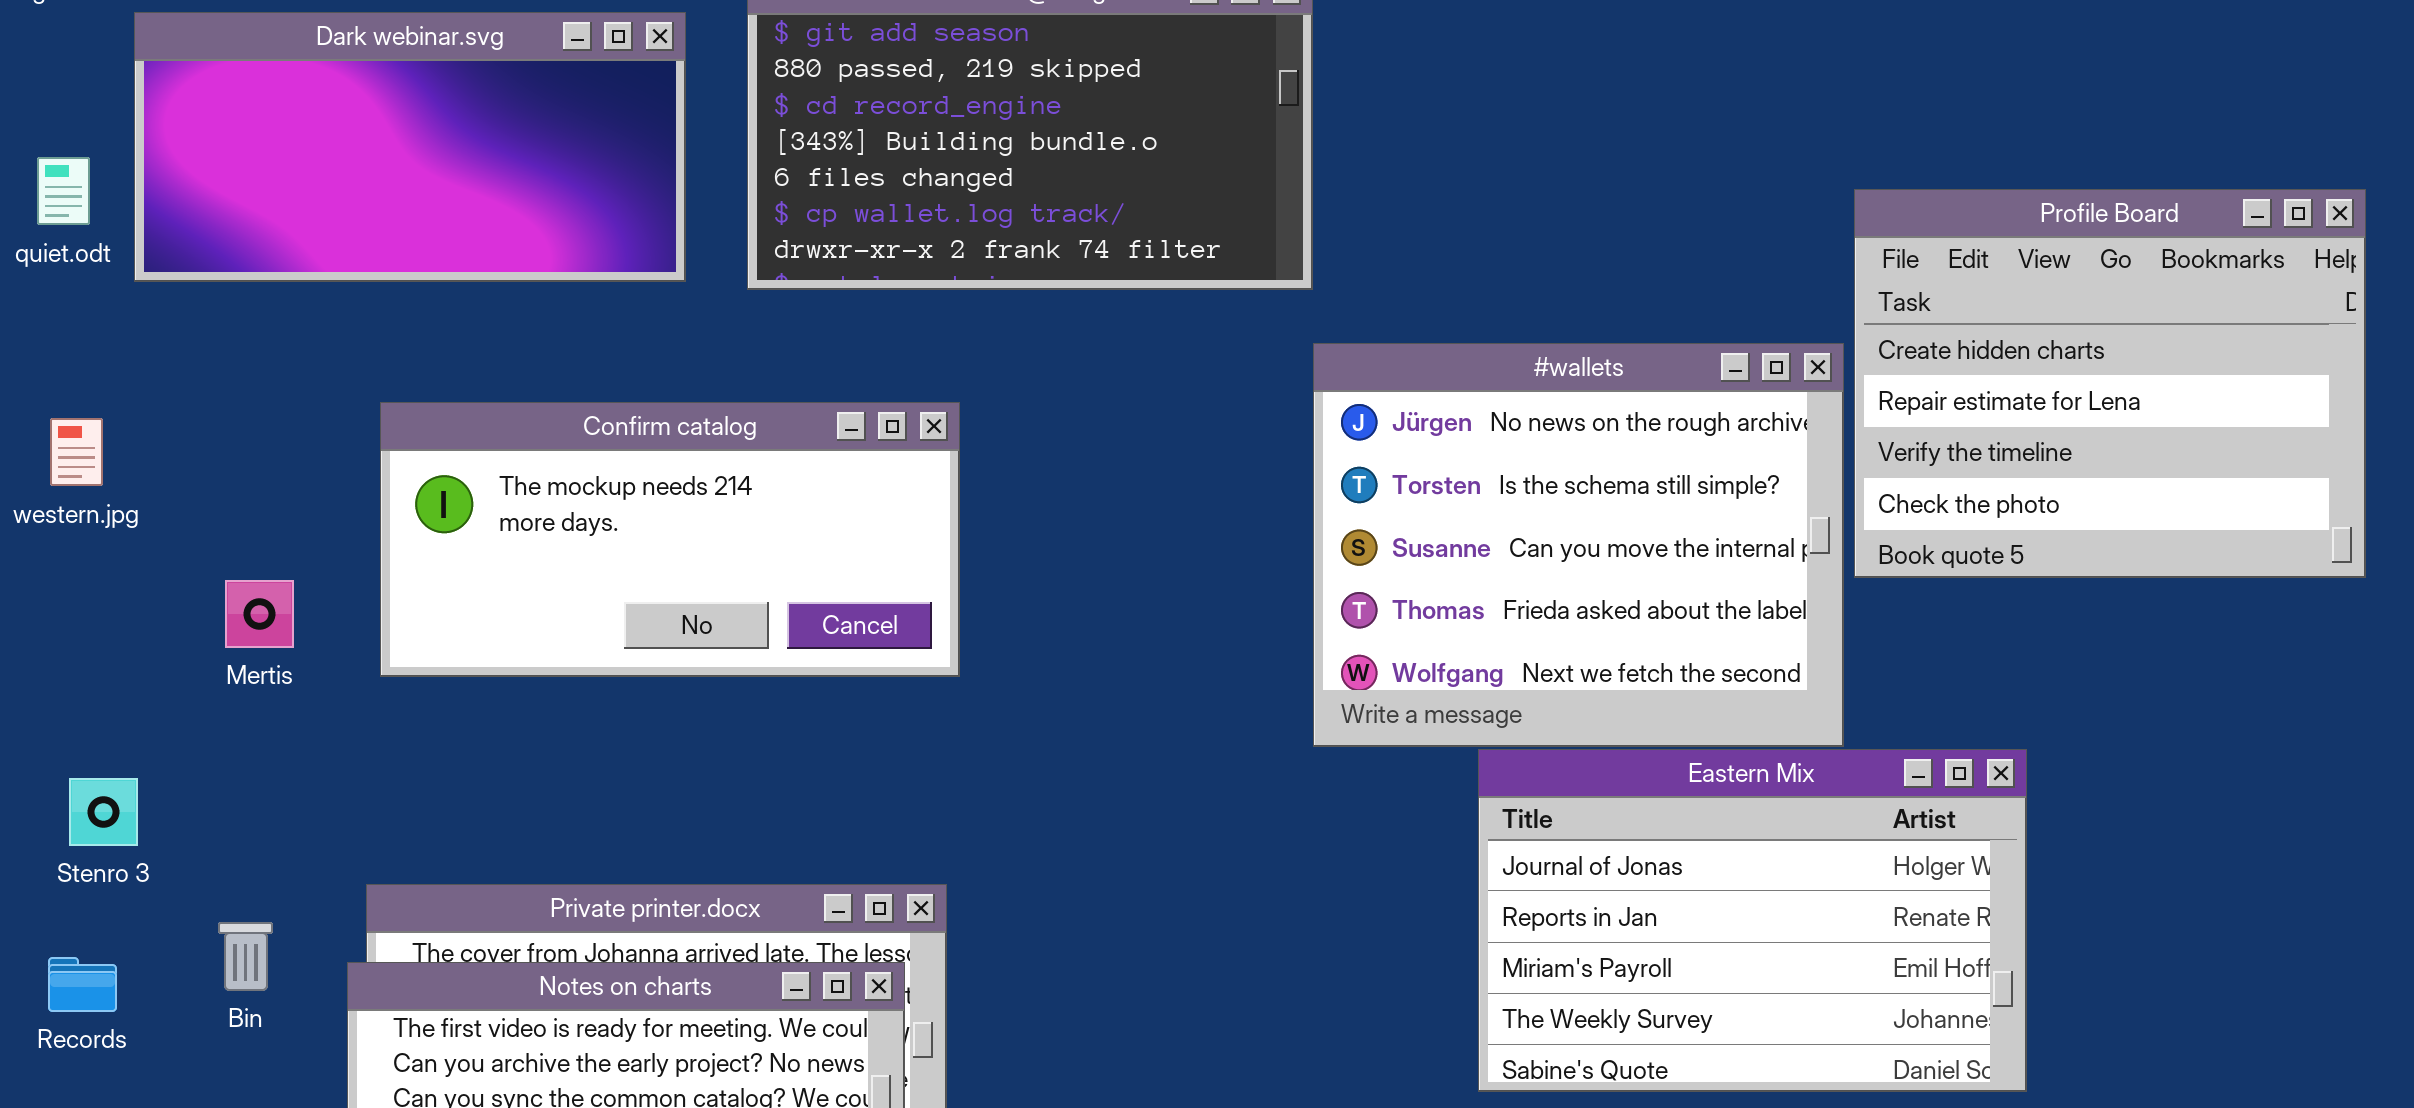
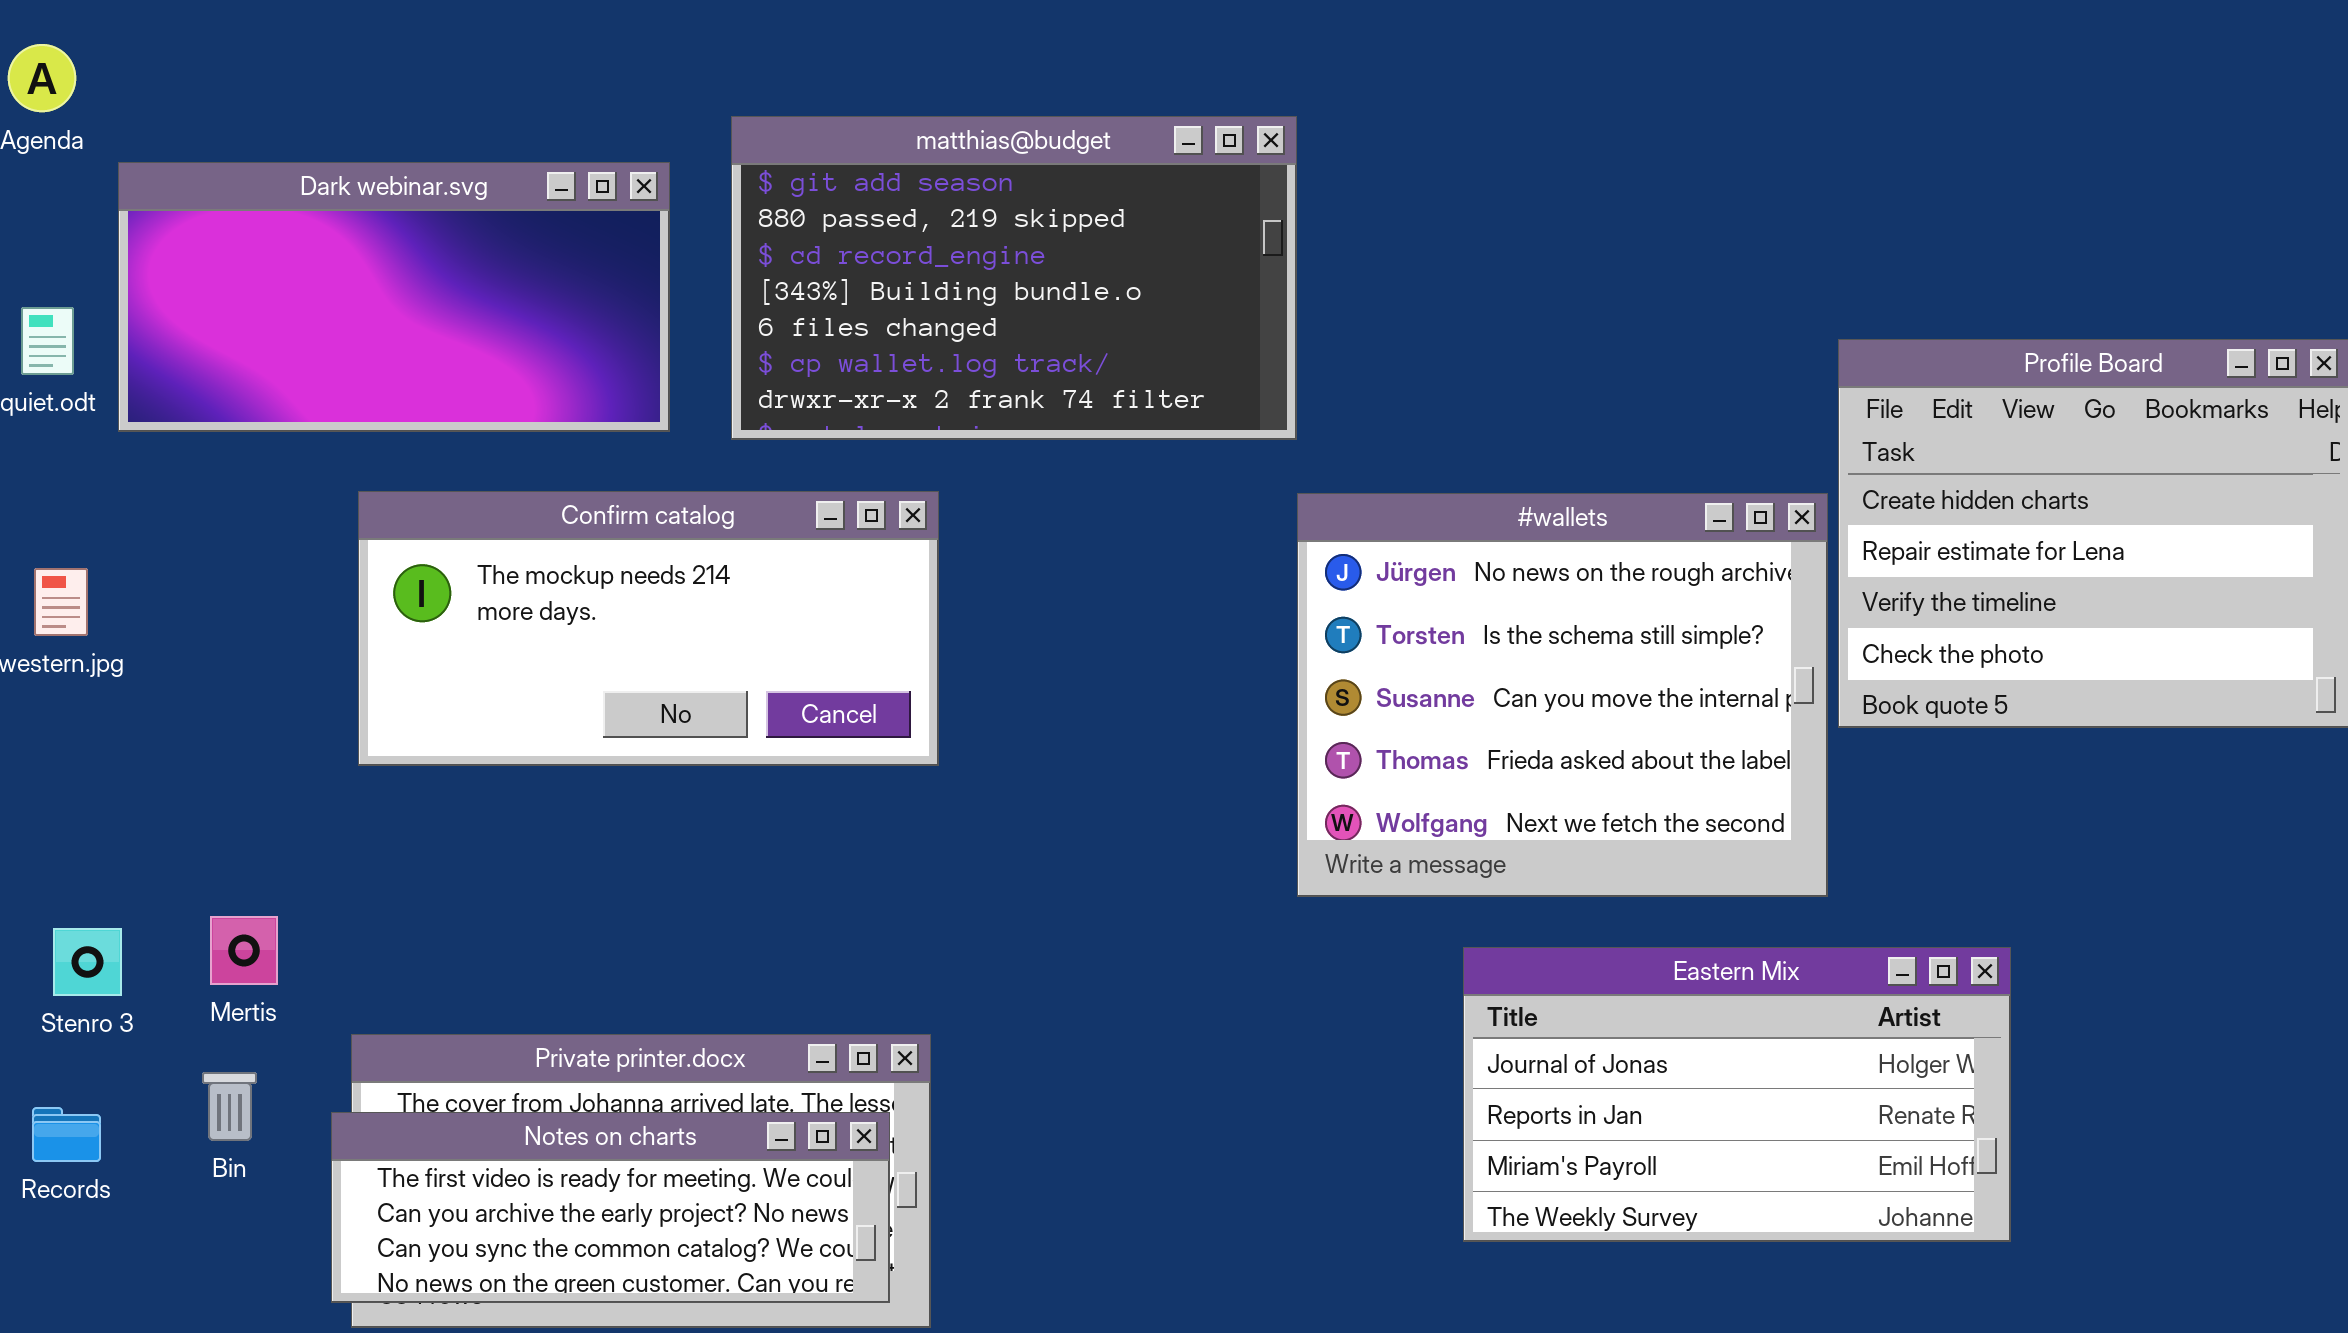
Confirm catalog: [380,402,960,677] -> [358,491,939,766], moved
Mertis: [225,580,294,648] -> [210,916,278,985], moved
Eastern Mix: [1478,749,2027,1092] -> [1463,947,2011,1242], resized

